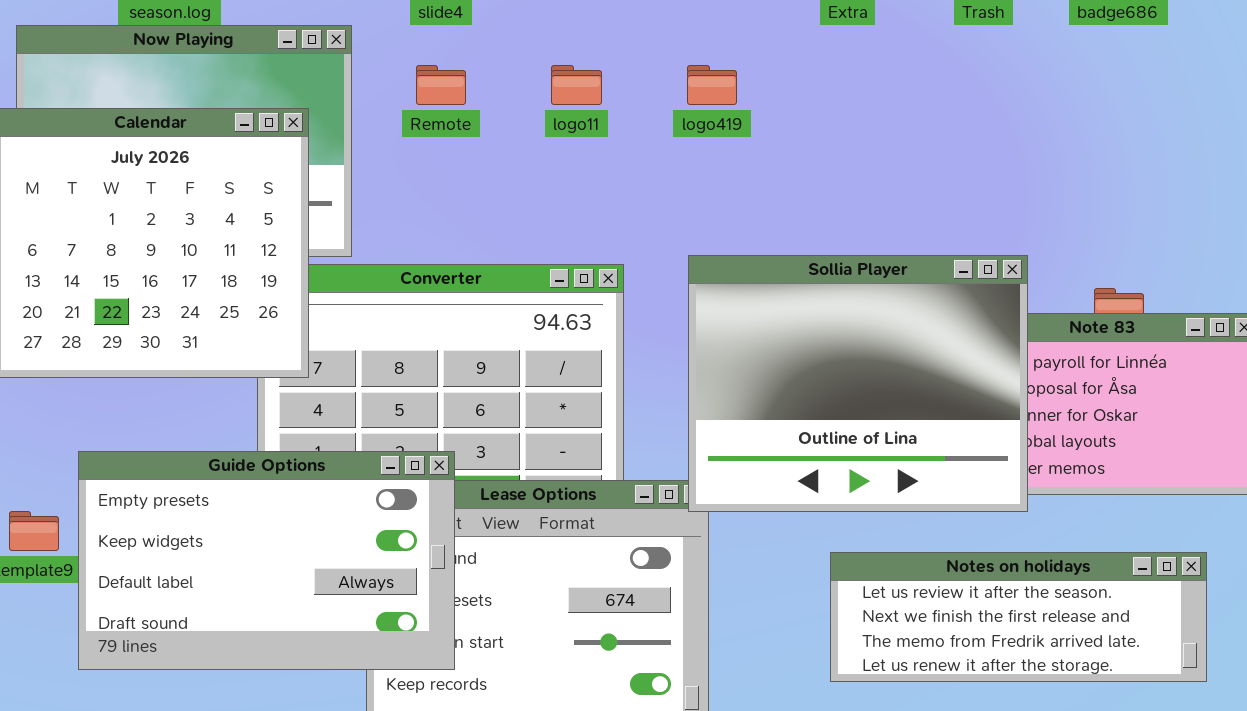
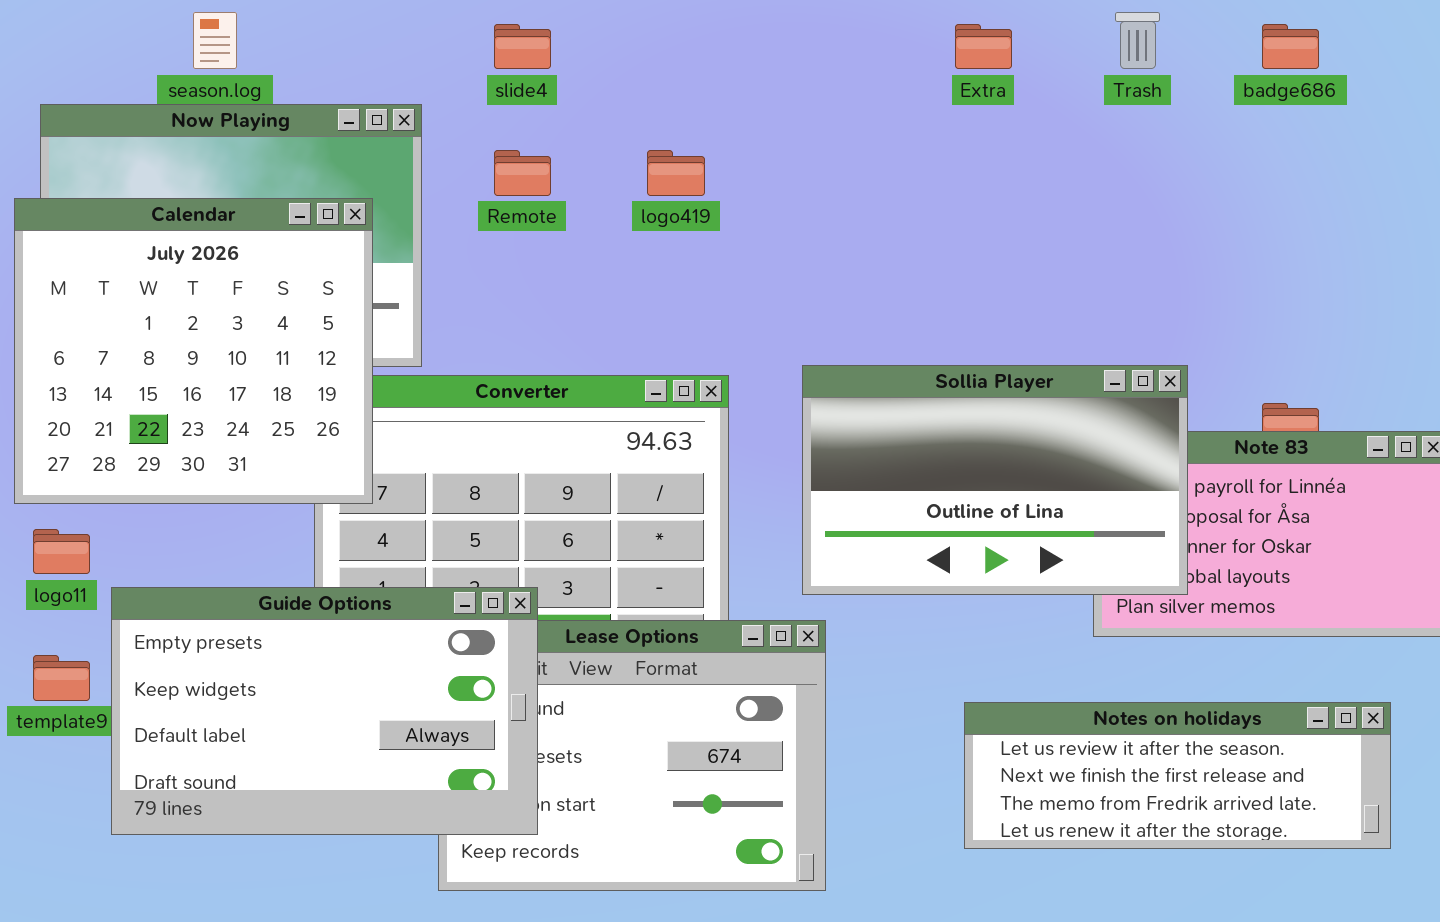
logo11: [551,65,602,105] -> [33,529,90,574], moved
logo419: [687,65,737,105] -> [647,150,705,196], moved
Sollia Player: [688,255,1028,512] -> [802,365,1188,595], resized

